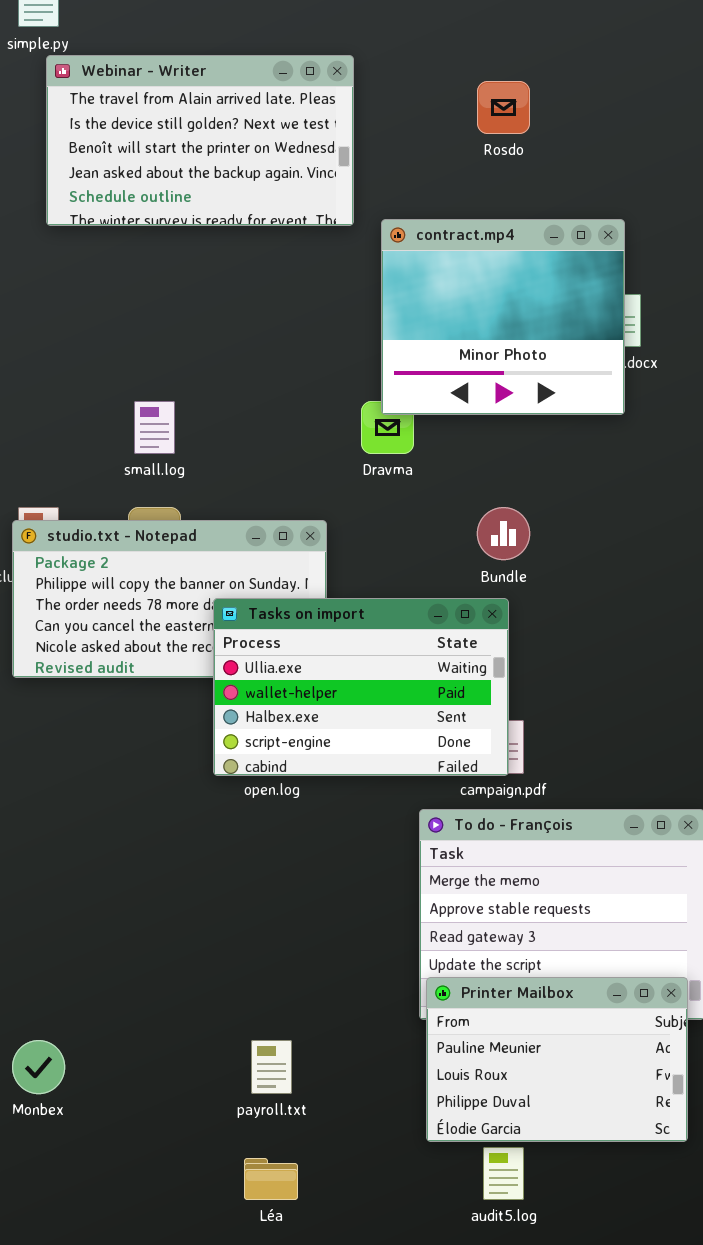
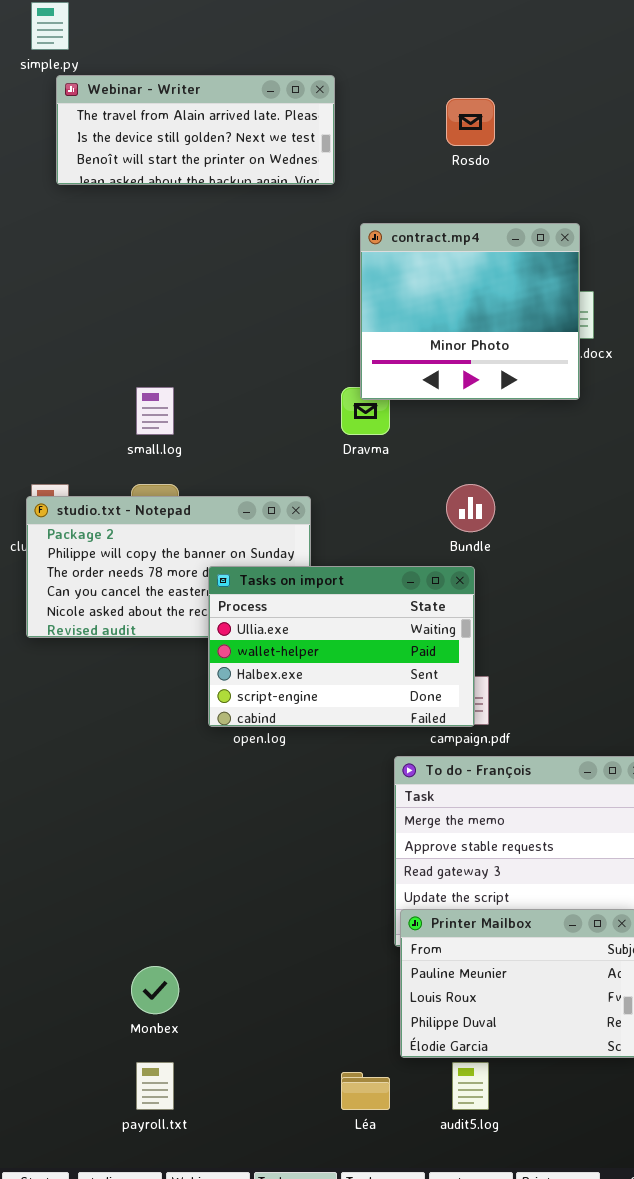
Webinar - Writer: [46,55,354,226] -> [56,75,335,185], resized
Monbex: [12,1040,65,1094] -> [131,966,179,1014], moved
payroll.txt: [251,1040,292,1094] -> [136,1062,174,1110], moved
Léa: [244,1158,298,1200] -> [341,1072,390,1110], moved

